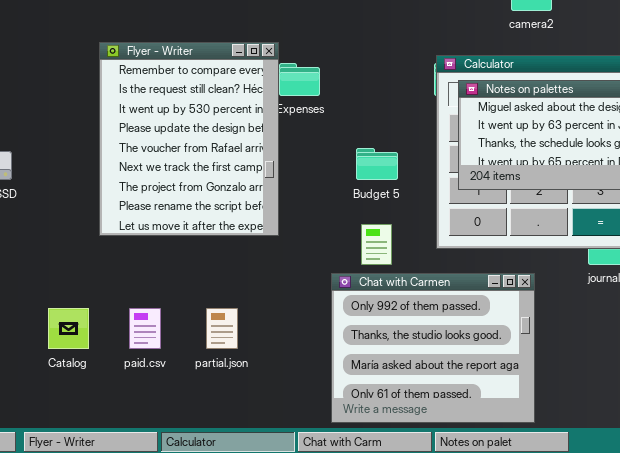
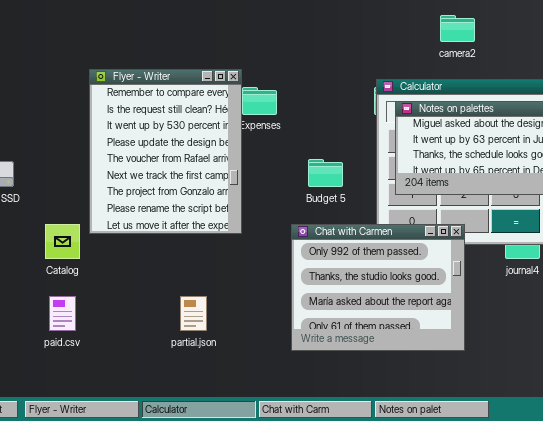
Chat with Carmen: [331,273,535,423] -> [291,224,465,351], moved
Catalog: [48,308,89,349] -> [45,224,80,259], moved
paid.csv: [129,308,161,349] -> [49,296,76,331], moved

